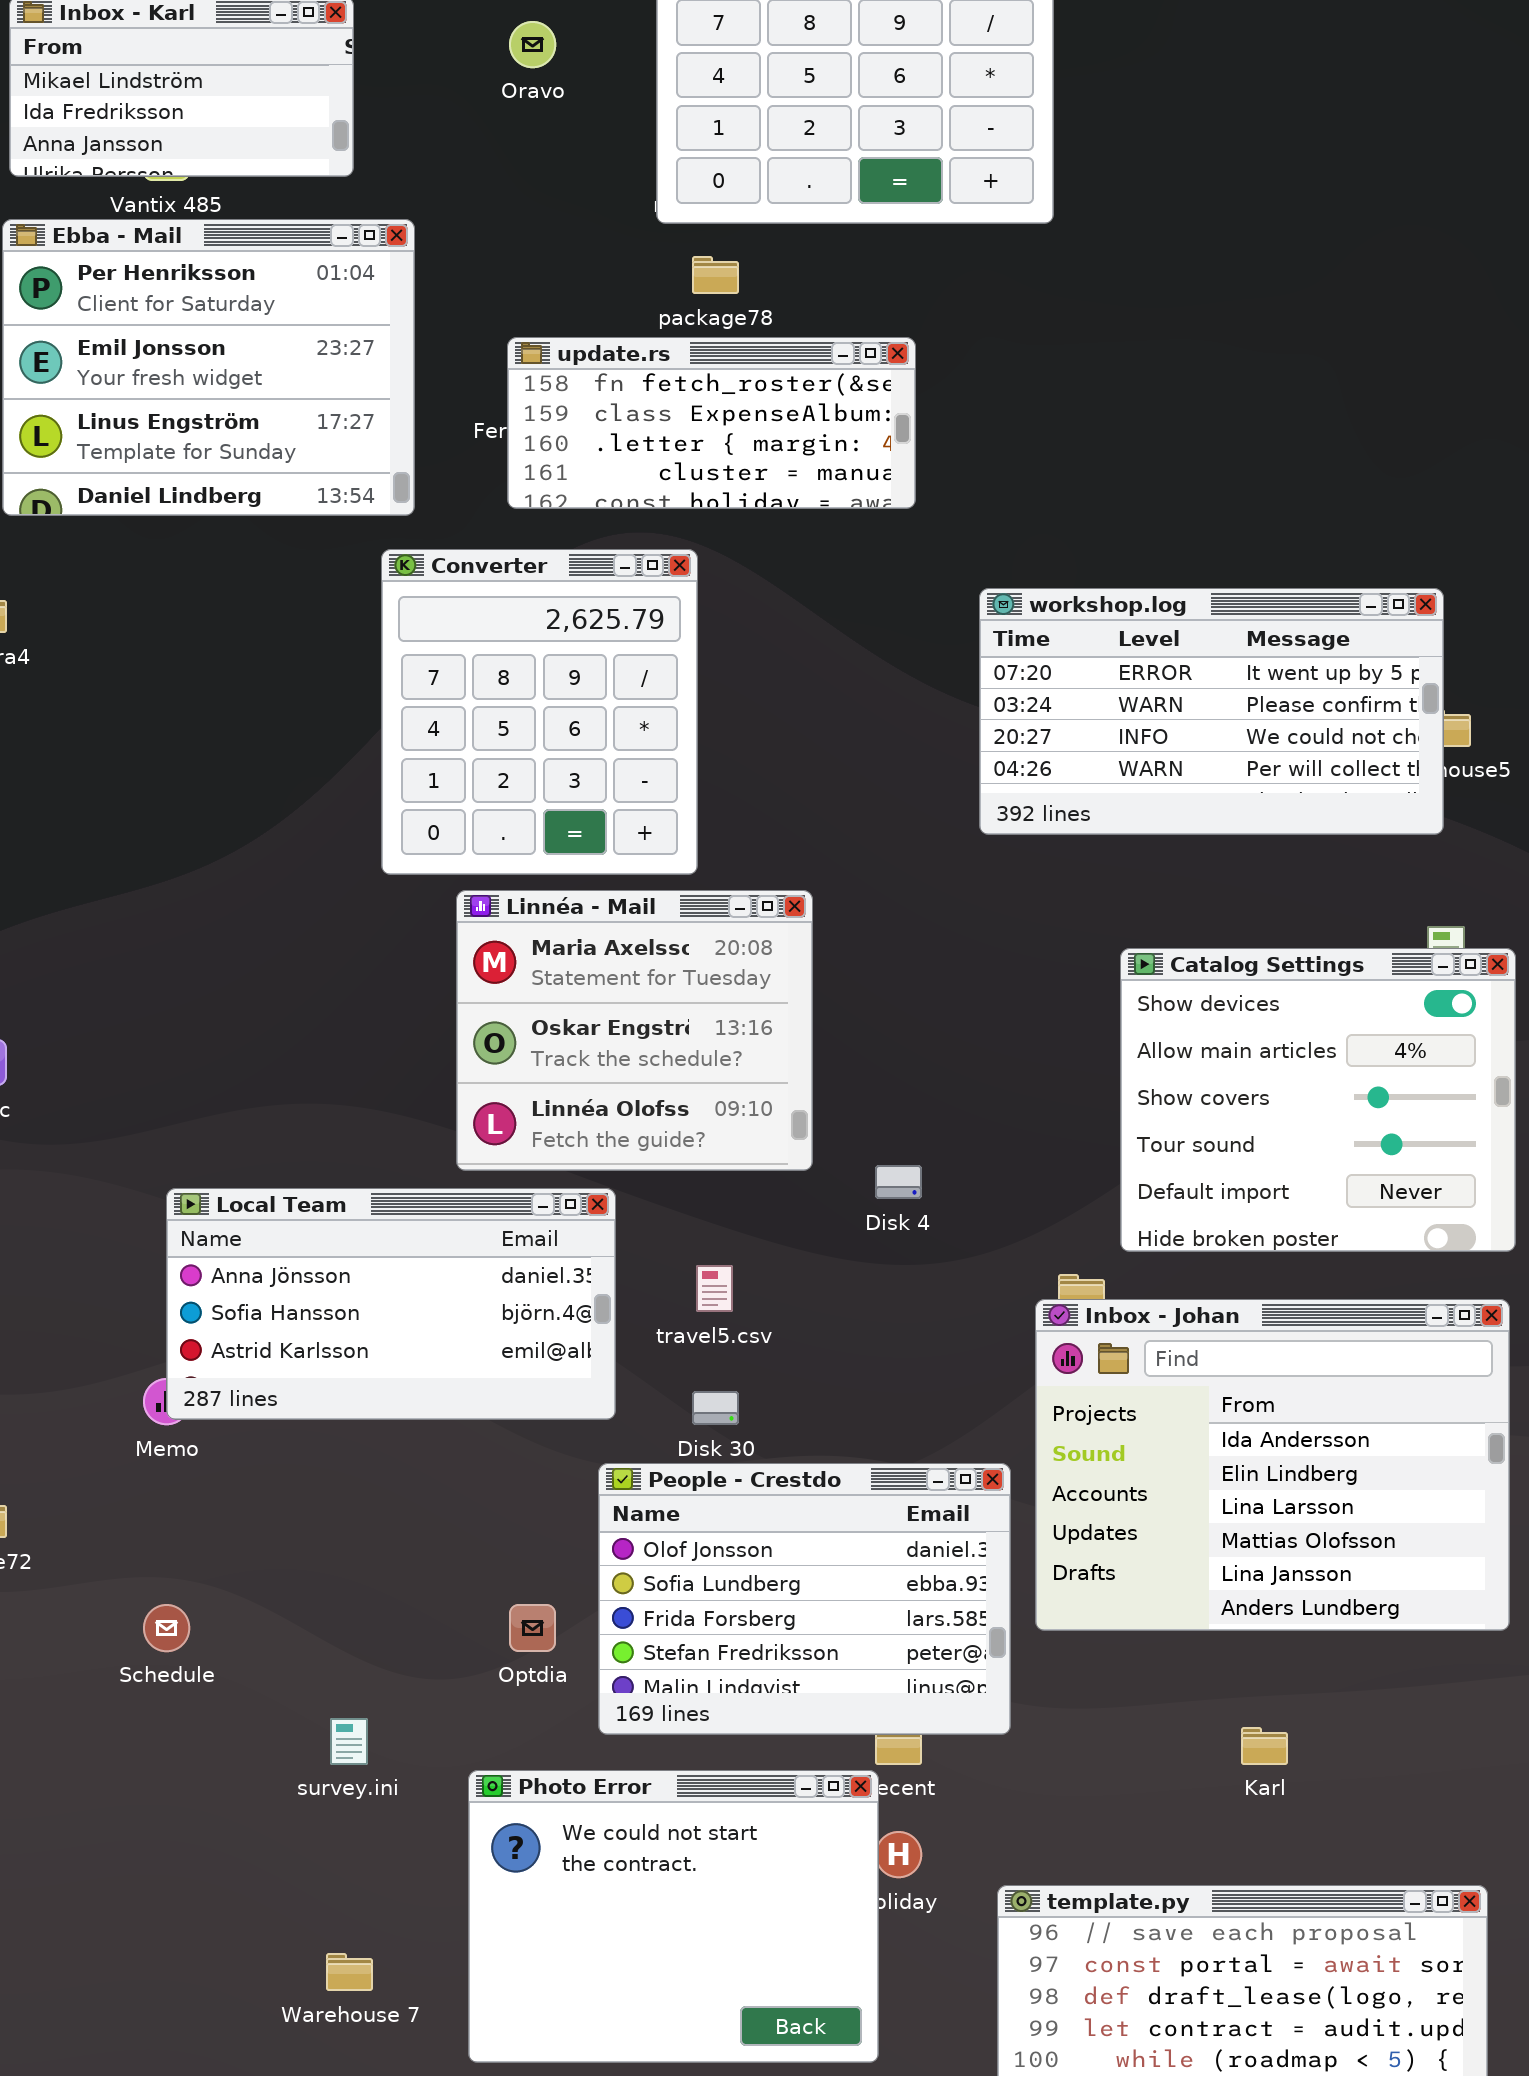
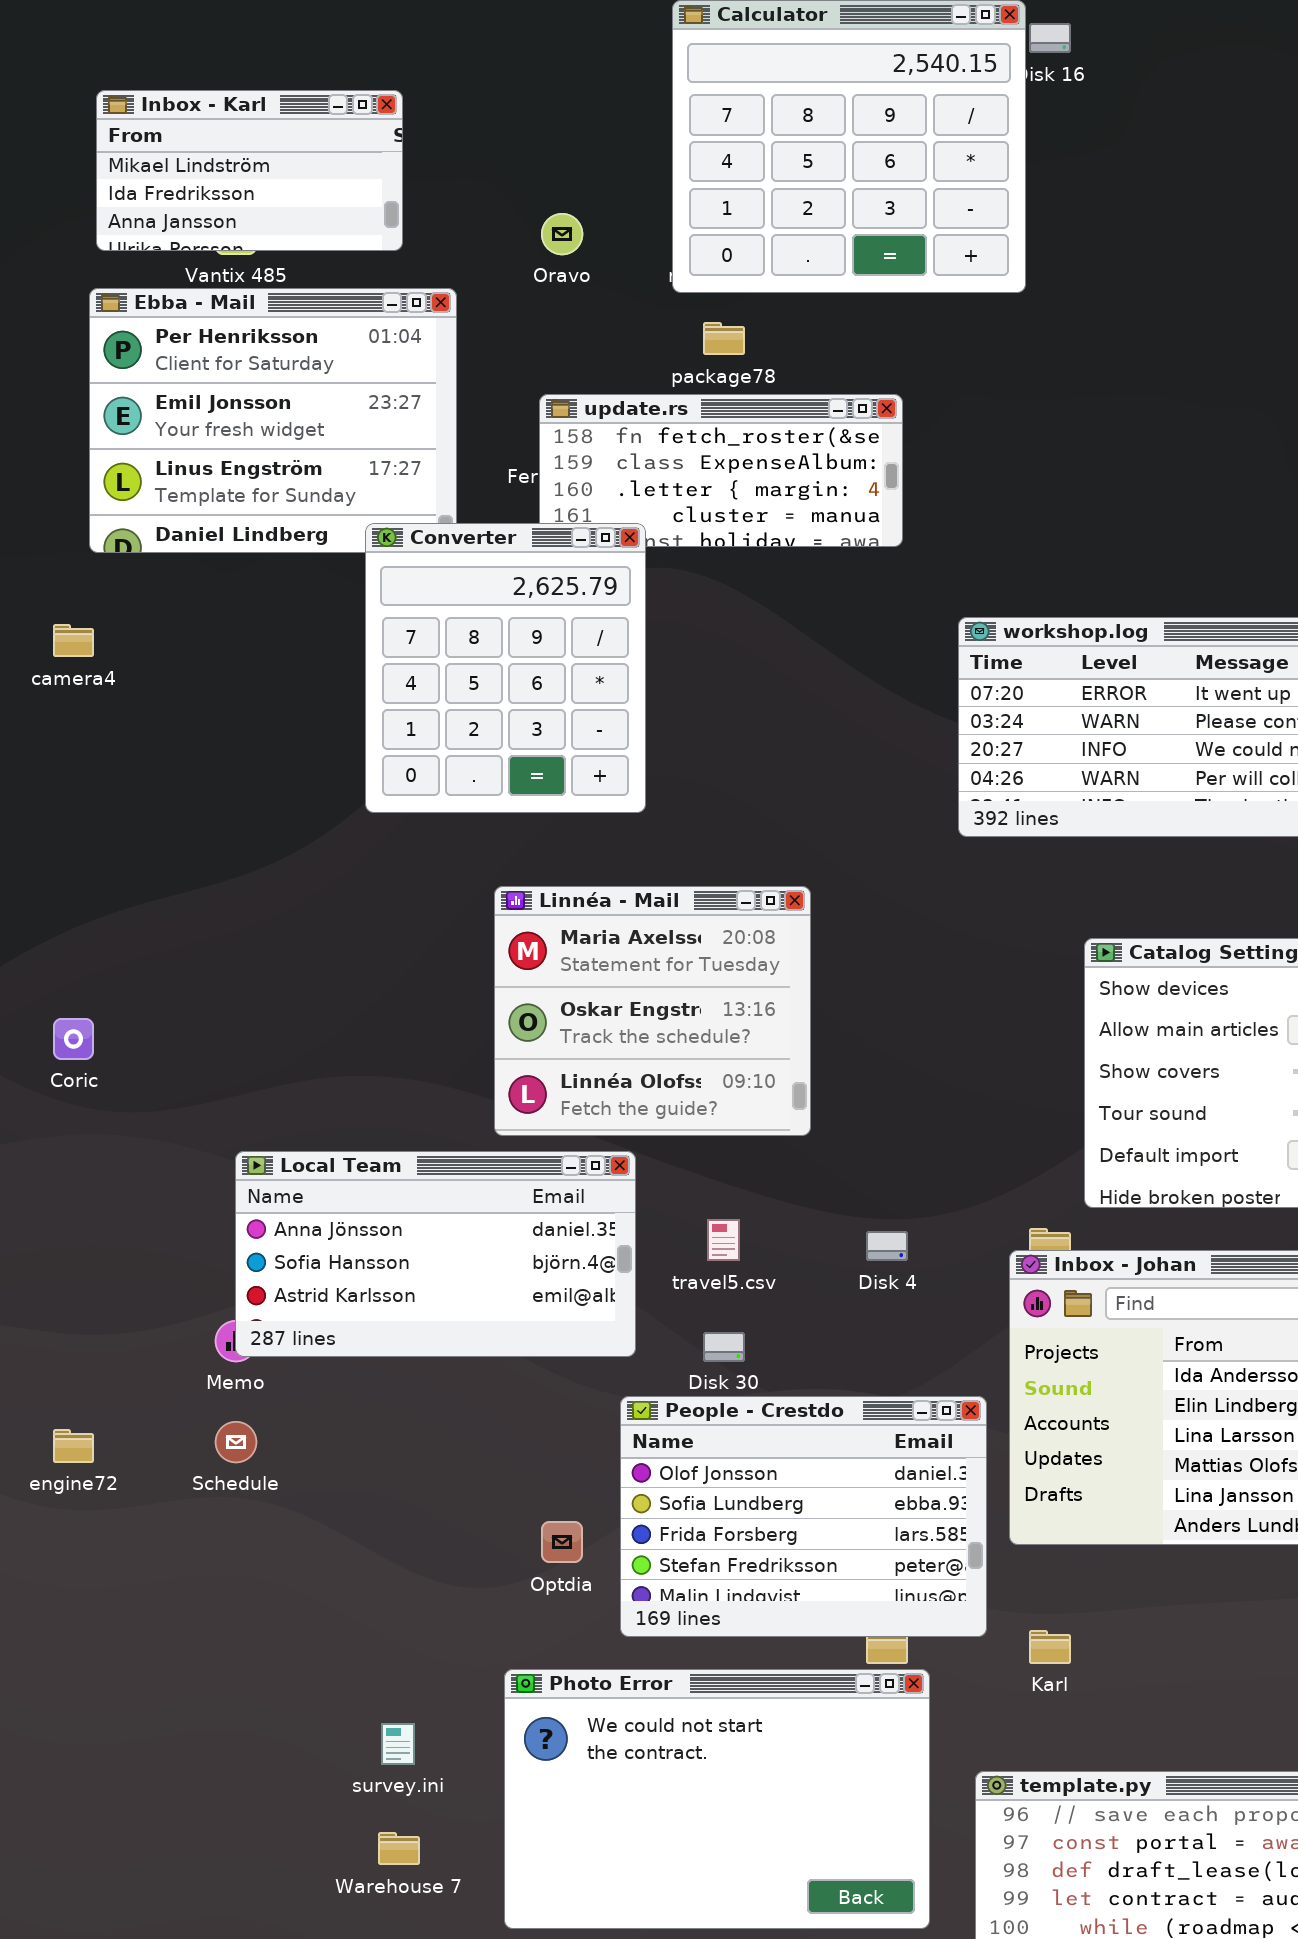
Oravo: [509,21,556,68] -> [541,213,583,255], moved
Converter: [381,549,698,875] -> [365,523,646,813], moved
Disk 4: [875,1165,922,1199] -> [866,1231,908,1261], moved
Schedule: [143,1604,190,1652] -> [215,1421,257,1463], moved
survey.ini: [330,1718,368,1765] -> [381,1723,415,1765], moved
Karl: [1241,1727,1288,1765] -> [1029,1630,1071,1664], moved
Photo Error: [468,1770,879,2063] -> [504,1669,930,1929], resized

